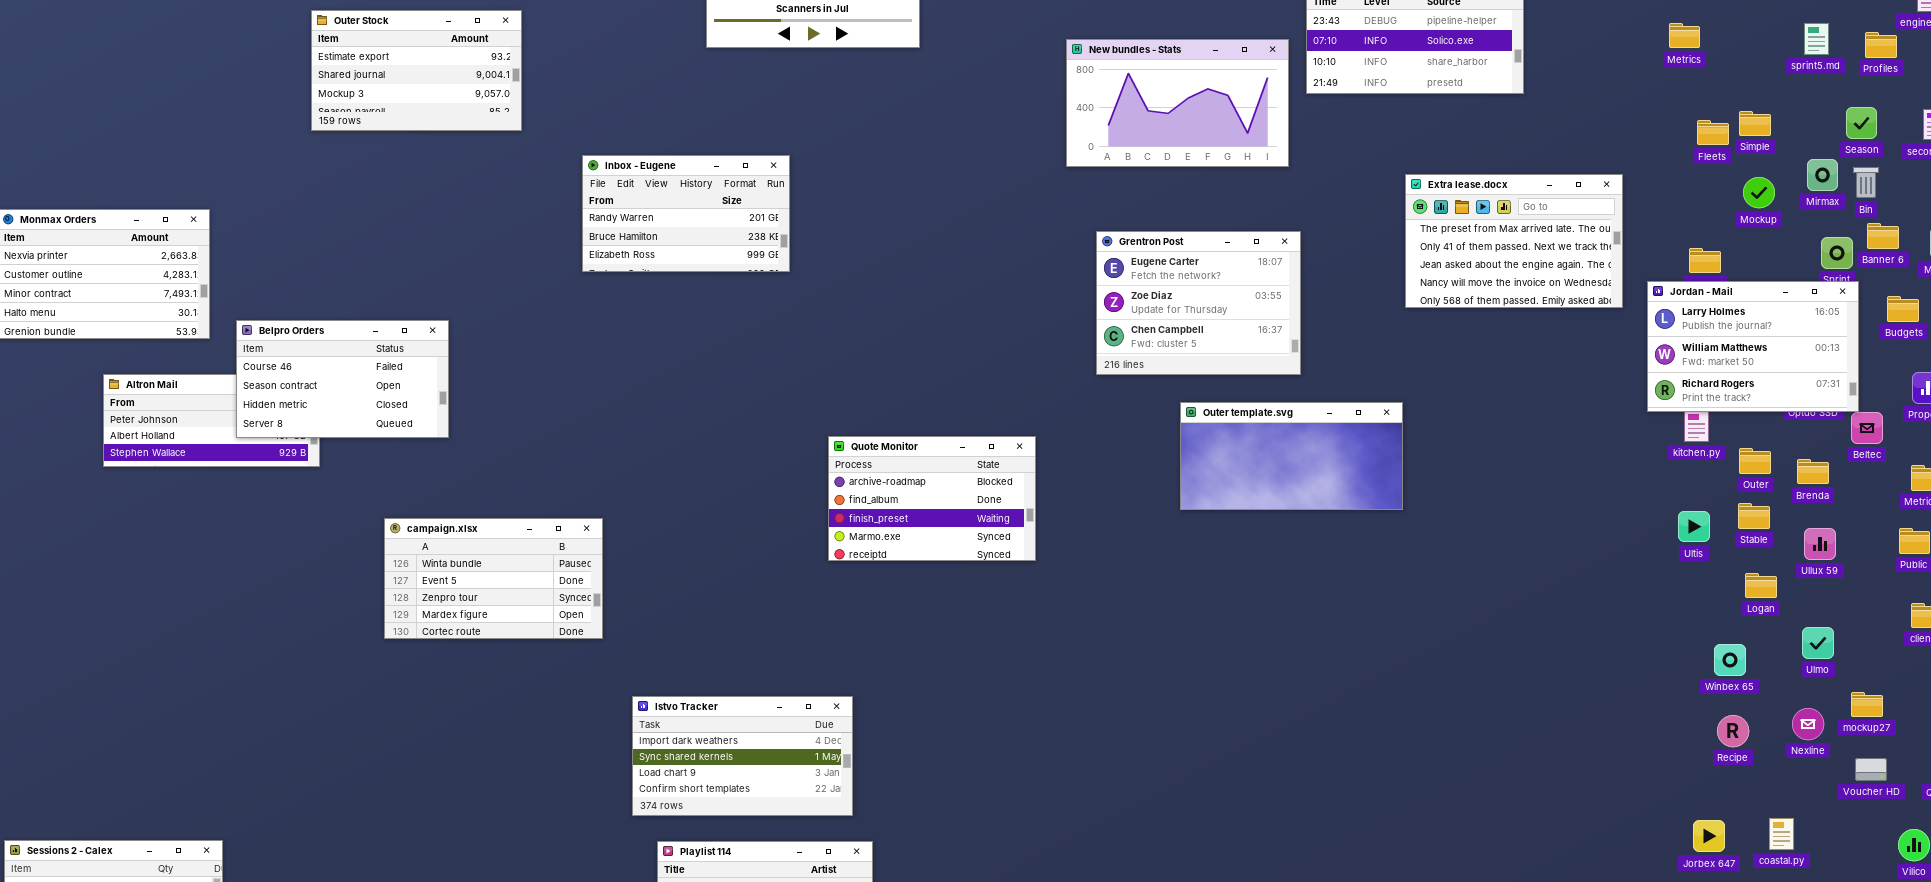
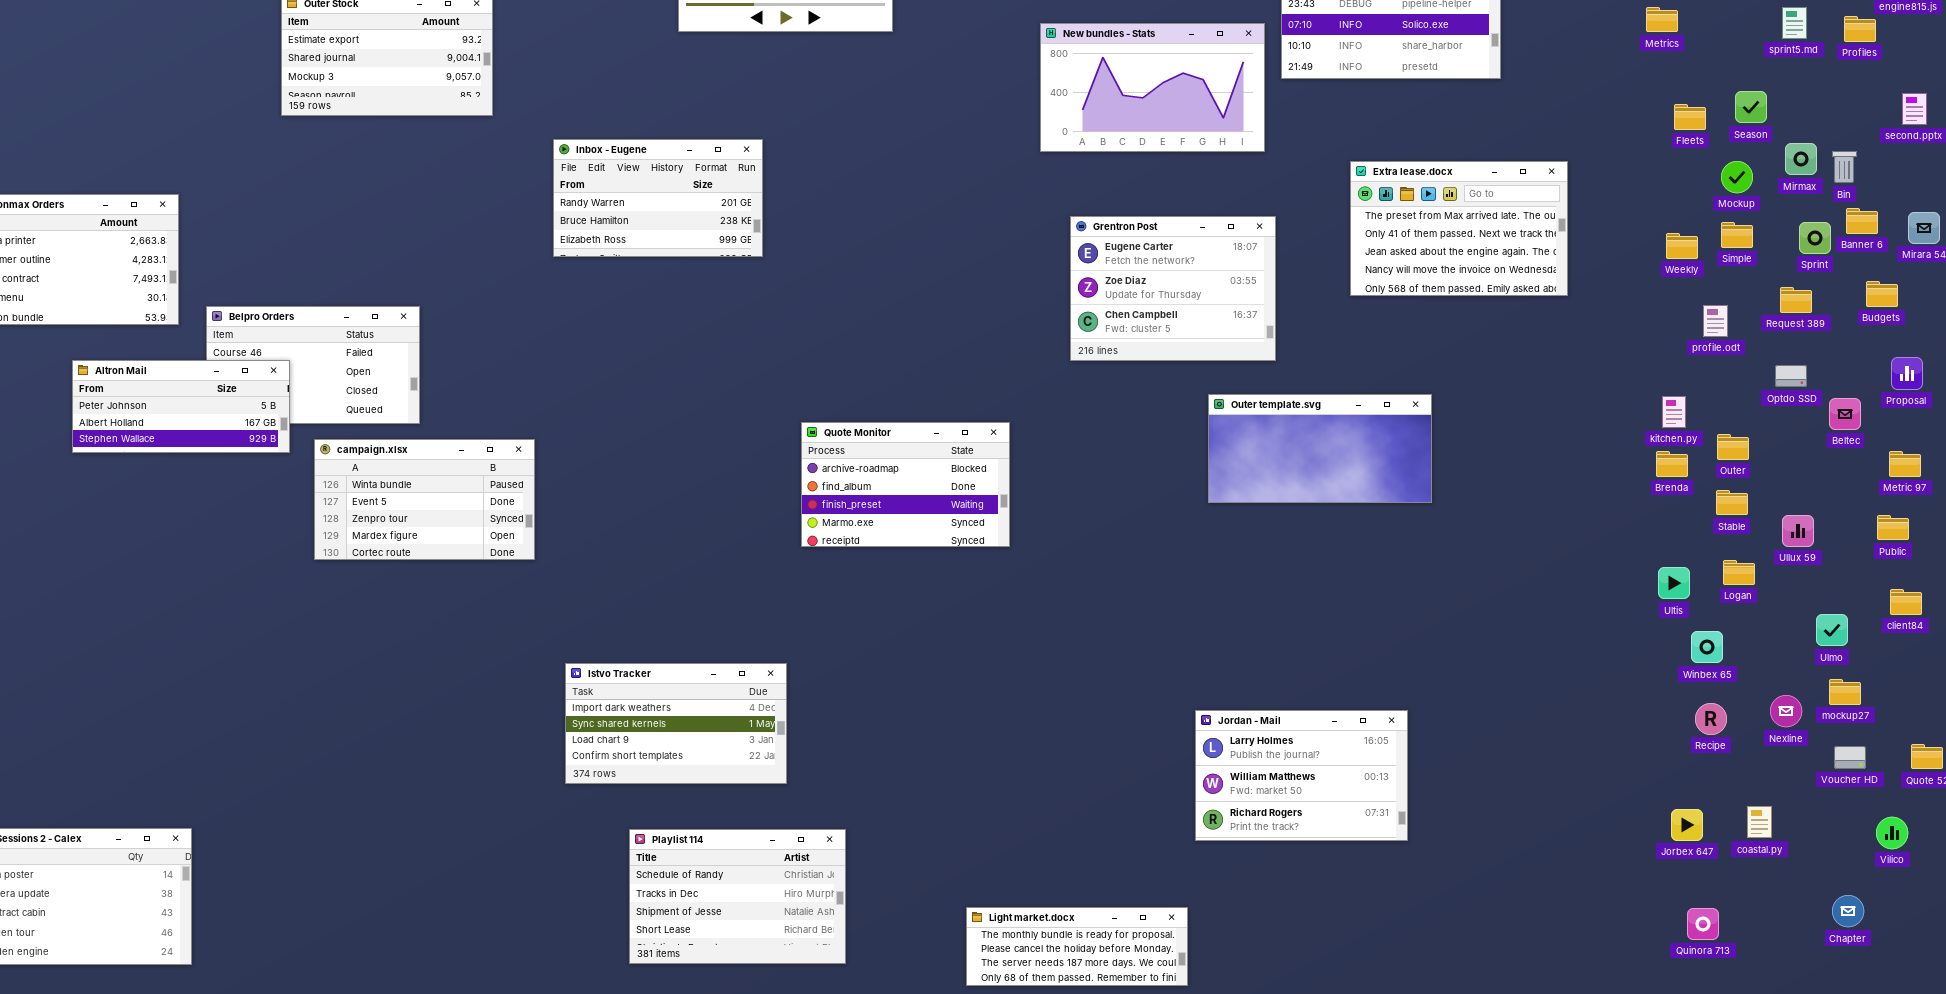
Season: [1846,107,1877,139] -> [1735,91,1767,123], moved
Simple: [1739,111,1771,136] -> [1721,222,1753,248], moved
Extra lease.docx: [1405,174,1623,308] -> [1350,161,1568,296], moved
Jordan - Mail: [1647,281,1859,412] -> [1195,710,1408,841], moved
Altron Mail: [103,374,320,467] -> [72,360,290,453], raised
Outer template.svg: [1180,402,1403,510] -> [1208,394,1432,503], moved
Brenda: [1797,459,1829,484] -> [1656,451,1688,477], moved
Ultis: [1678,511,1710,542] -> [1658,567,1690,599], moved
campaign.xlsx: [384,518,603,639] -> [314,439,535,560], moved
Ulmo: [1802,627,1834,659] -> [1816,614,1848,646], moved
Istvo Tracker: [632,696,853,816] -> [565,663,787,784], moved

